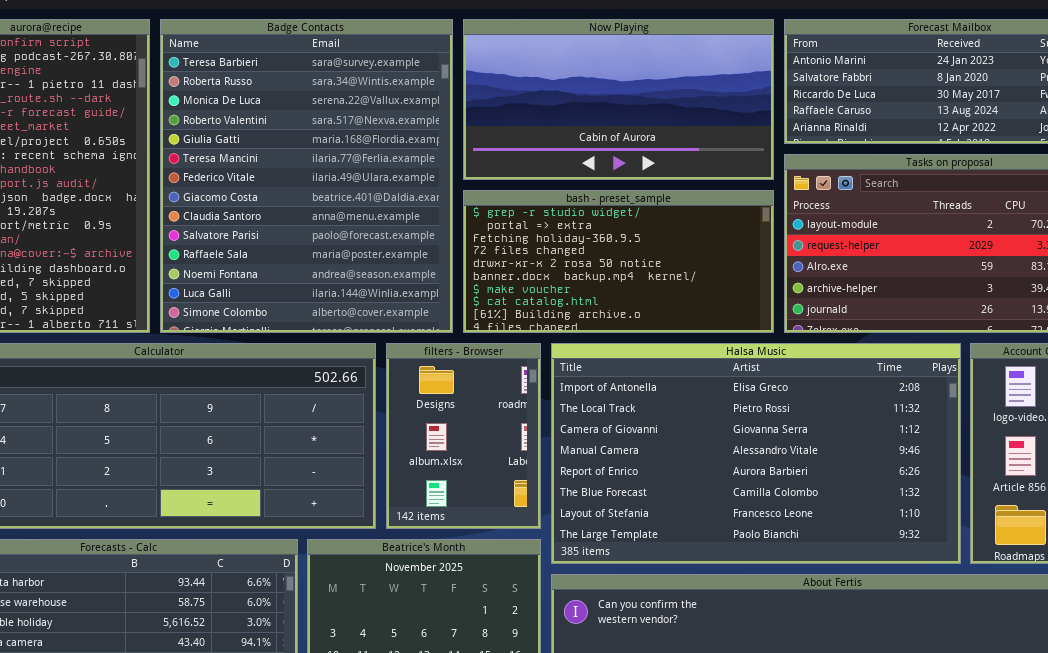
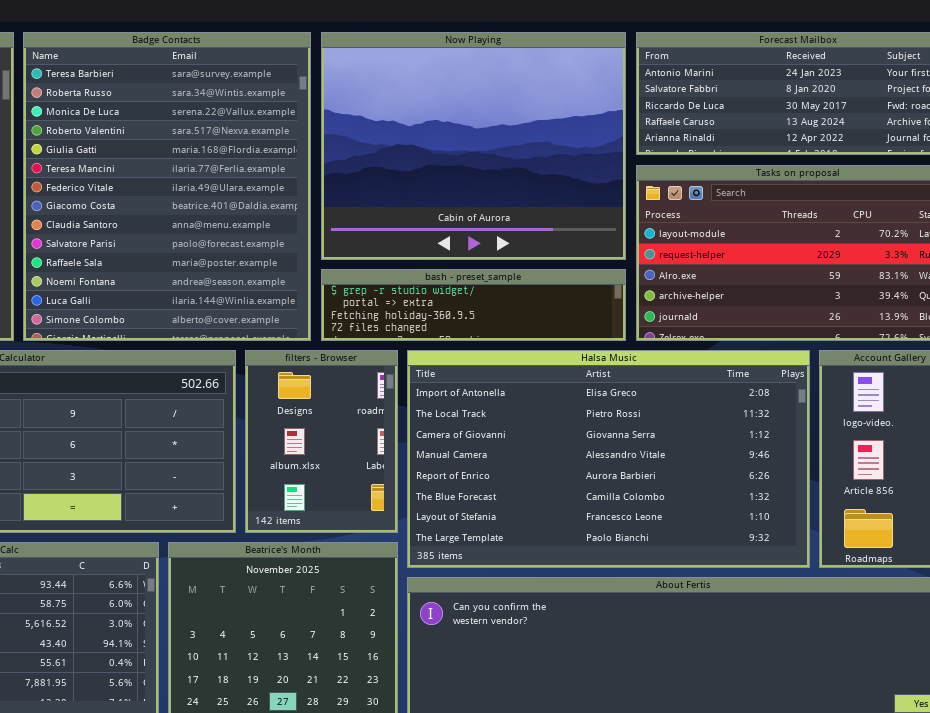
Now Playing: [463,19,774,180] -> [321,32,626,260], resized
bash - preset_sample: [463,190,774,333] -> [321,269,626,341], resized

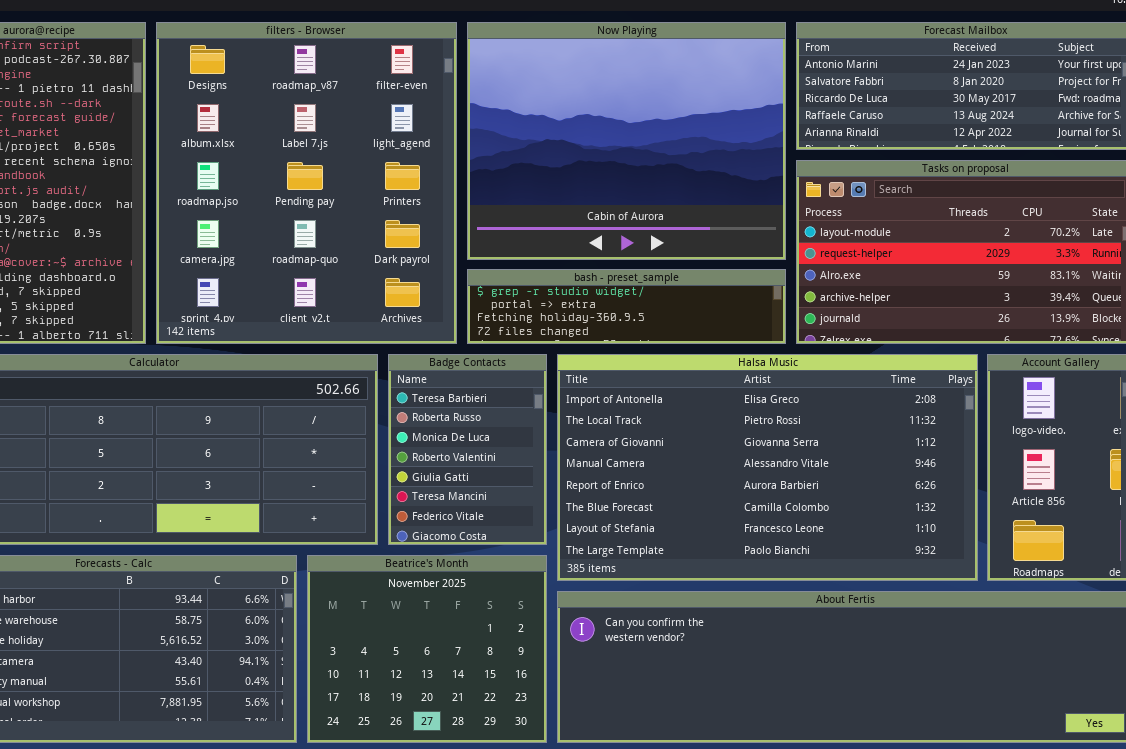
Badge Contacts: [23,32,311,341] -> [388,354,547,545], moved, resized
filters - Browser: [245,350,398,533] -> [156,22,457,344], moved, resized

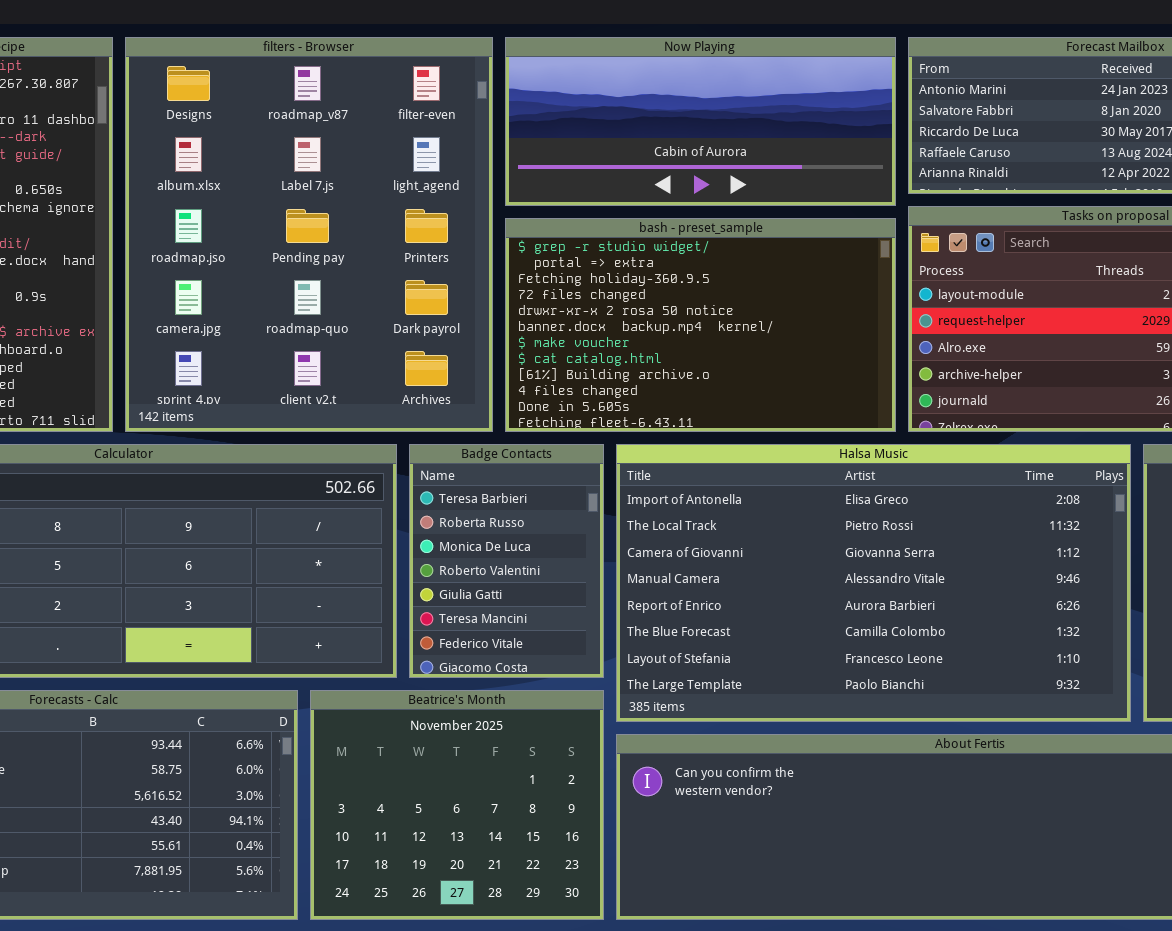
Now Playing: [467,22,786,260] -> [505,37,896,206], resized
bash - preset_sample: [467,269,786,344] -> [505,218,896,432], resized

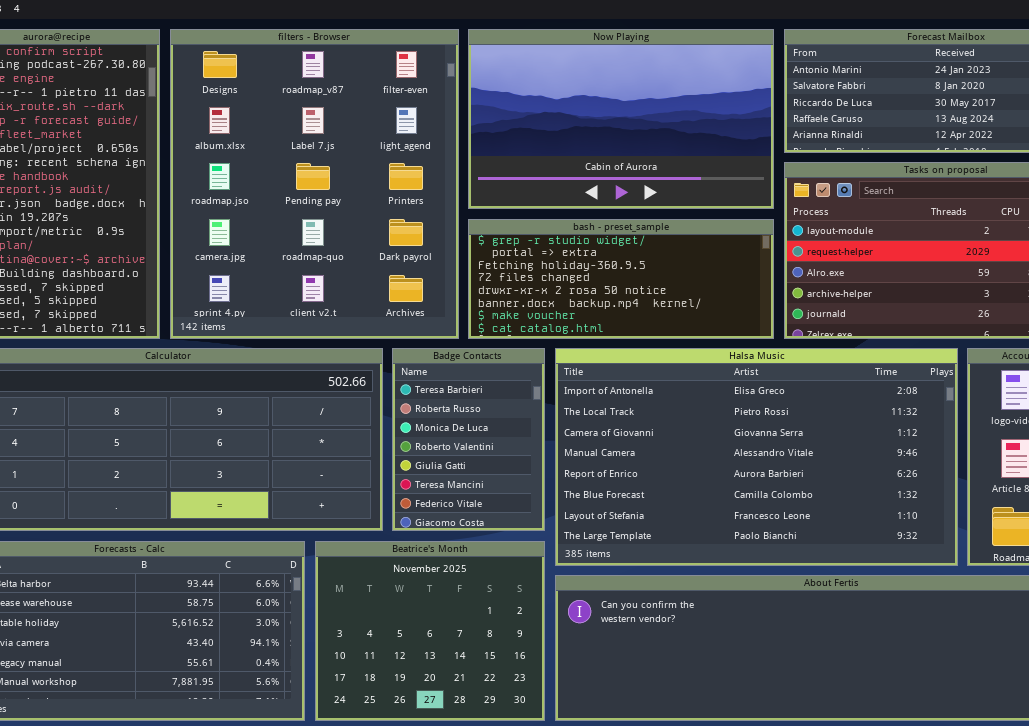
Now Playing: [505,37,896,206] -> [468,29,774,209], resized
bash - preset_sample: [505,218,896,432] -> [468,219,774,339], resized

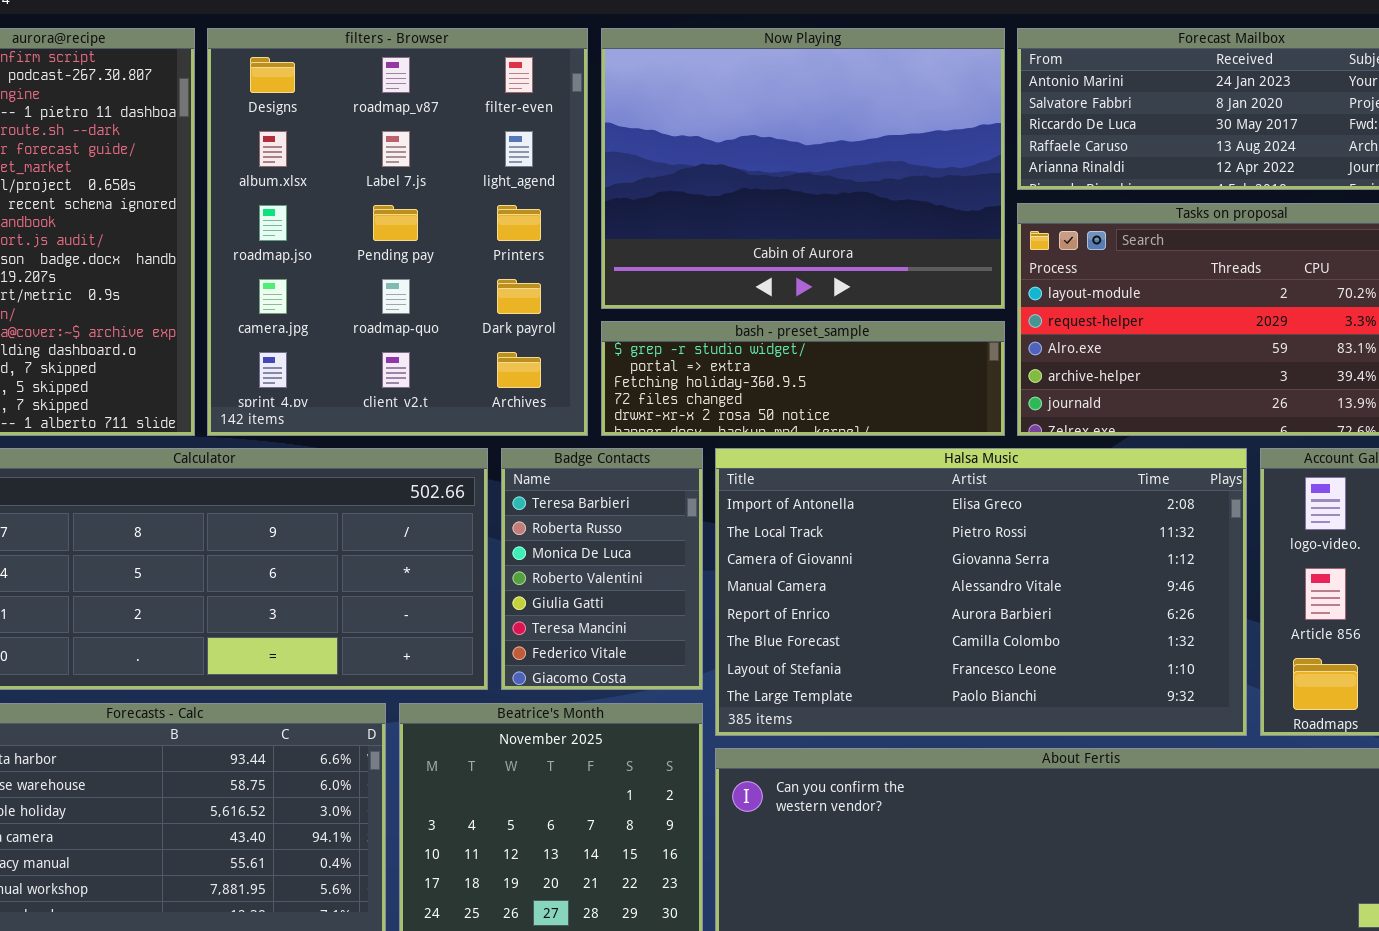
Now Playing: [468,29,774,209] -> [601,28,1005,309], resized
bash - preset_sample: [468,219,774,339] -> [601,321,1005,436], resized

